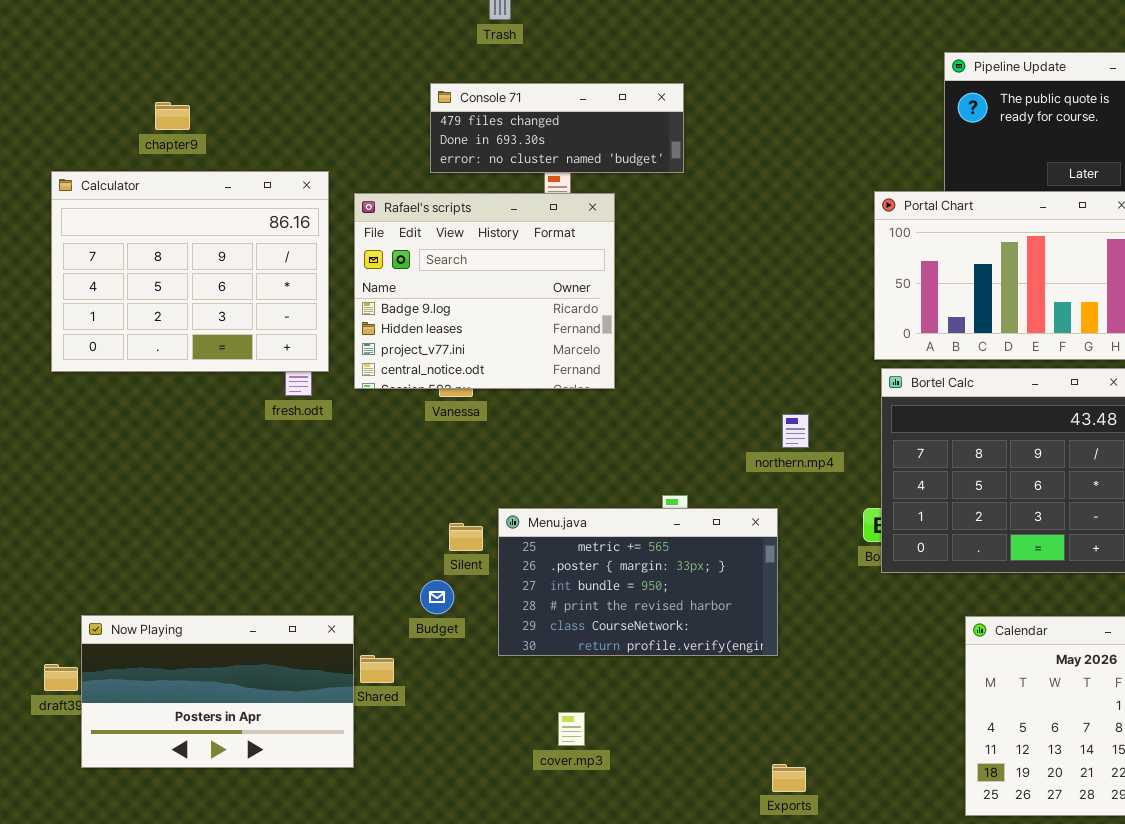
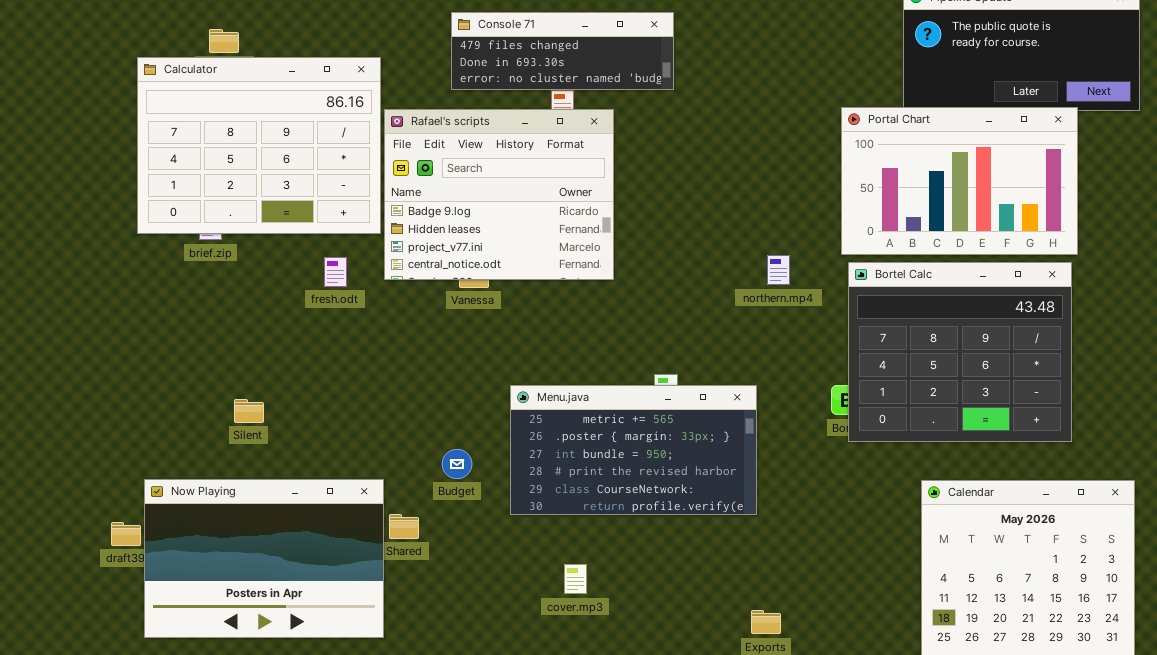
Calculator: [51,171,329,372] -> [137,57,381,234], moved
northern.mp4: [782,414,809,448] -> [767,255,790,285], moved
Silent: [449,523,483,551] -> [234,399,264,423], moved
Now Playing: [81,615,354,768] -> [144,479,384,638], resized

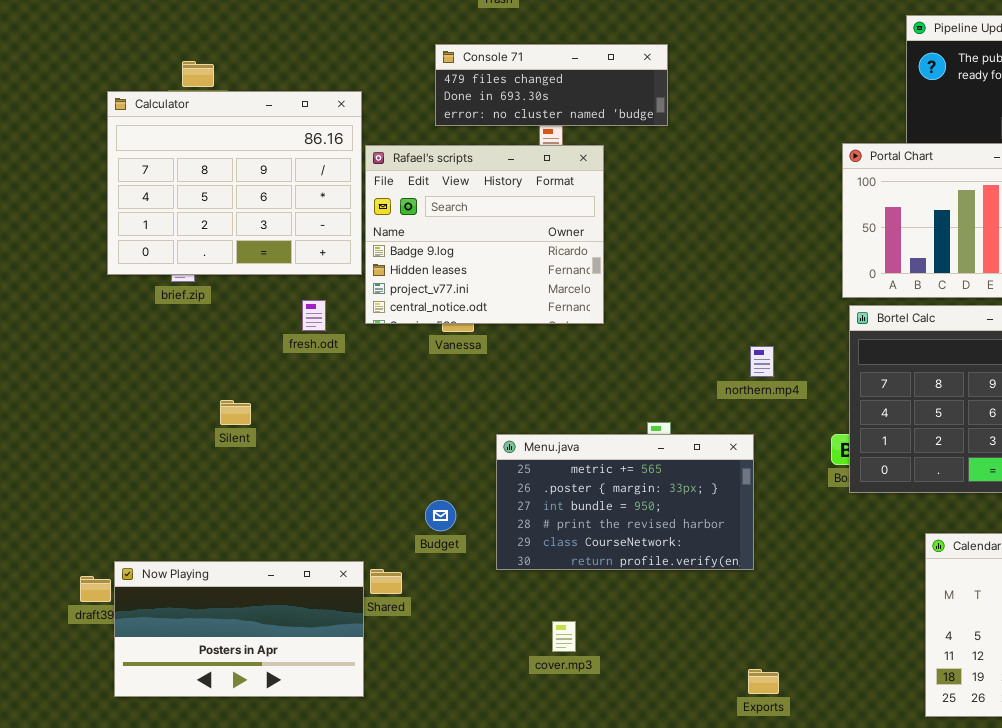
northern.mp4: [767,255,790,285] -> [750,346,774,377], moved
Silent: [234,399,264,423] -> [220,400,251,425], moved
Now Playing: [144,479,384,638] -> [114,561,364,697], resized

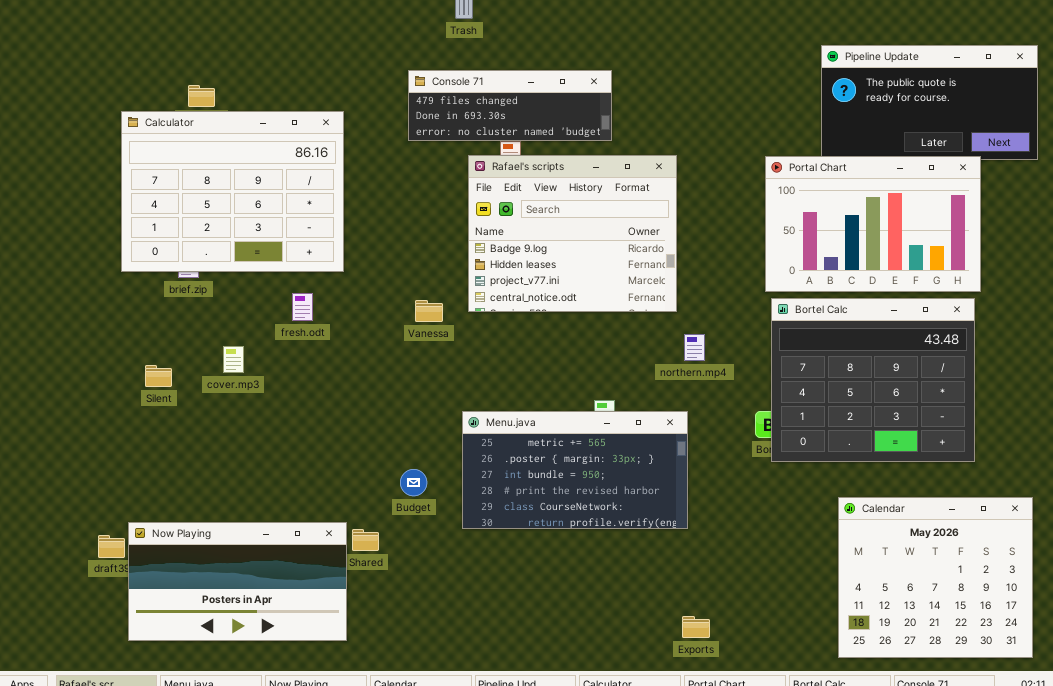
Rafael's scripts: [365,145,604,324] -> [468,155,677,312], moved
Silent: [220,400,251,425] -> [145,365,172,387], moved
cover.mp3: [552,621,576,652] -> [223,346,244,373], moved

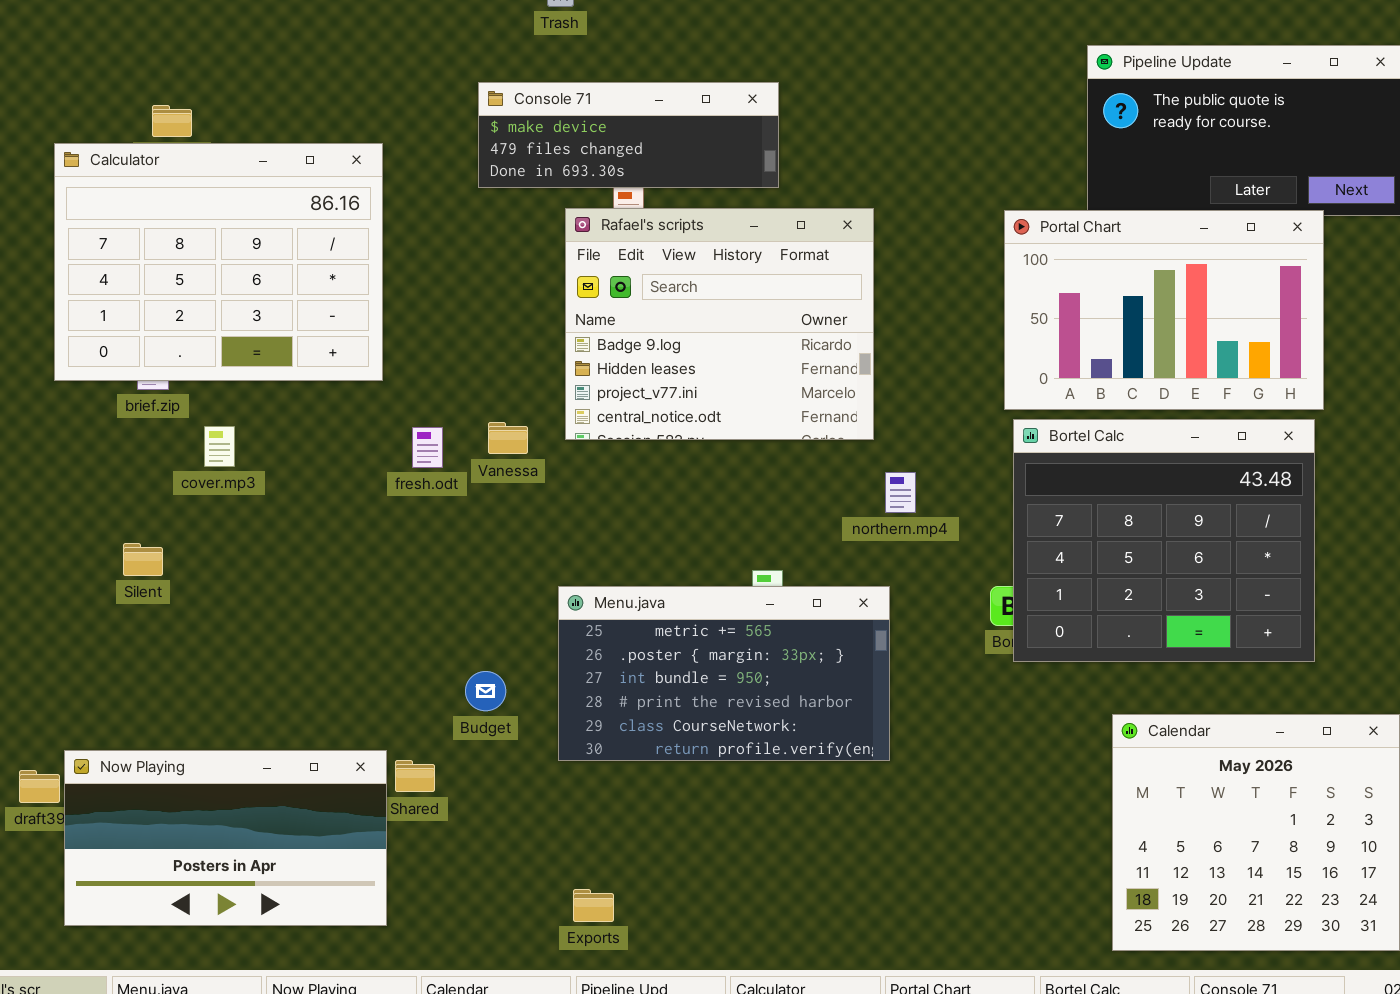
Console 71: [408,70,612,141] -> [478,82,779,188], scrolled up 1 row
fresh.odt: [292,293,313,321] -> [412,427,443,468], moved
cover.mp3: [223,346,244,373] -> [204,426,235,467], moved
Silent: [145,365,172,387] -> [123,543,163,576], moved
Exports: [682,616,710,638] -> [573,889,614,922], moved

